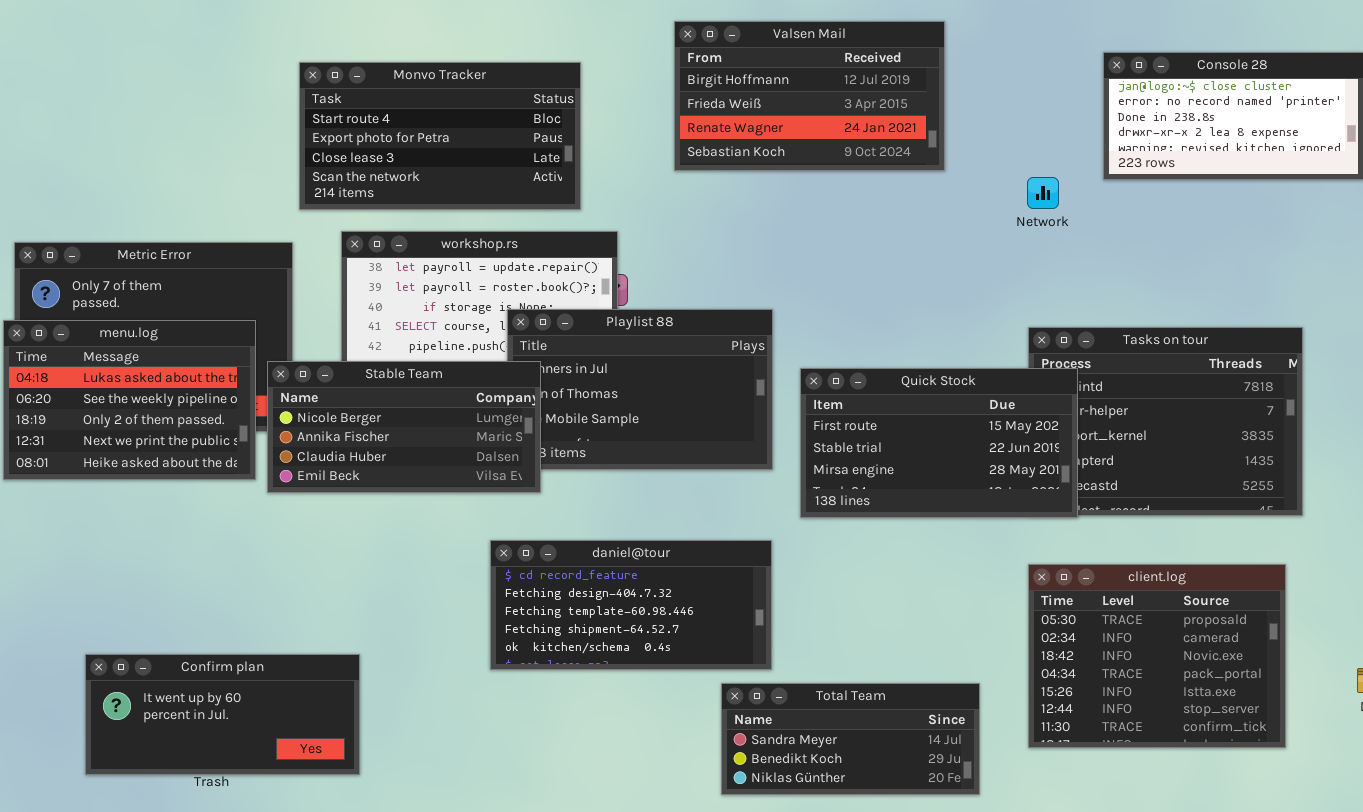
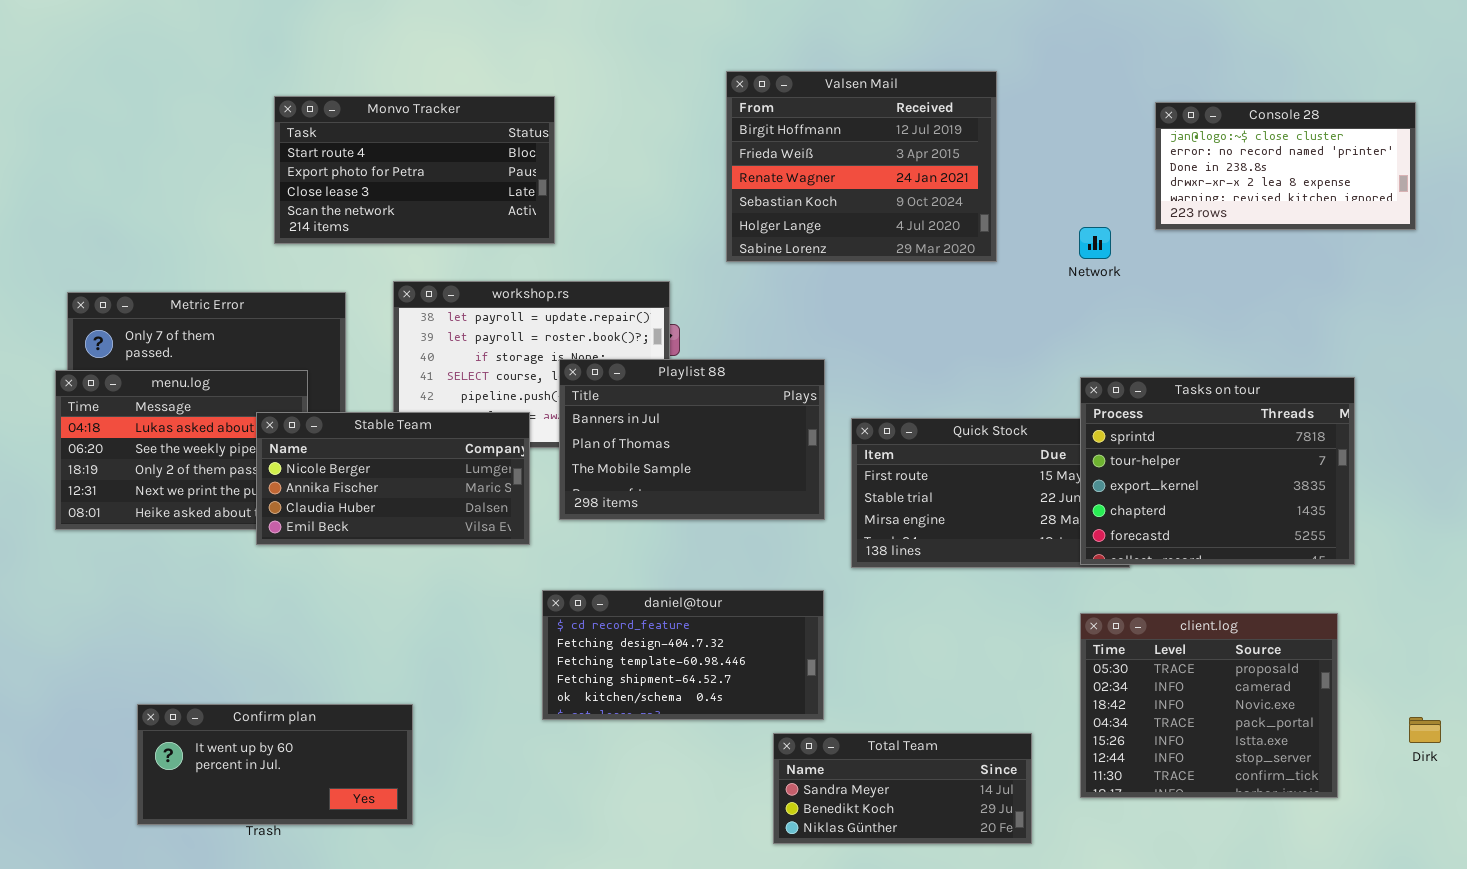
Valsen Mail: [674,21,945,171] -> [726,71,997,262], resized
Monvo Tracker: [299,62,581,210] -> [274,96,555,244], moved
Tasks on tour: [1028,327,1303,516] -> [1080,377,1355,565], raised
Stable Team: [267,361,541,493] -> [256,412,530,545], moved

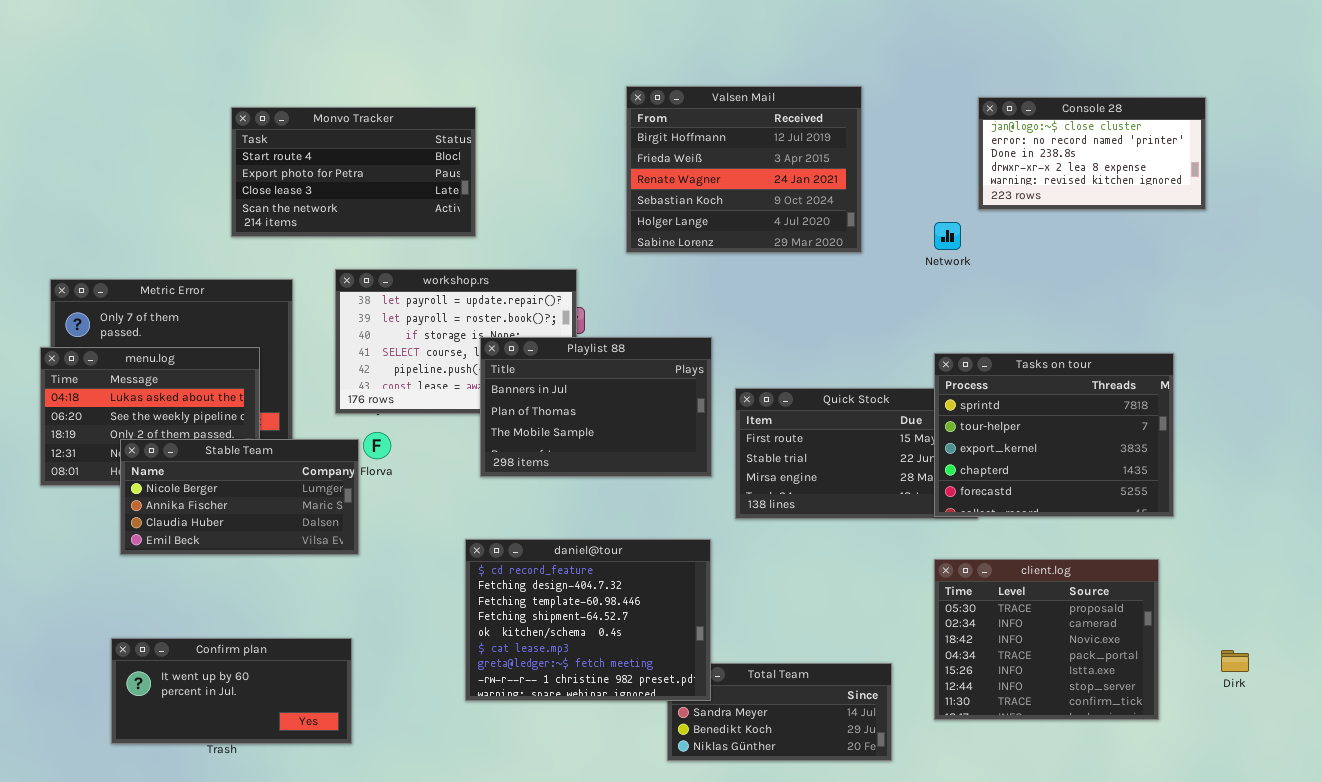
Console 28: [1155,102,1416,230] -> [978,97,1206,210], moved
Stable Team: [256,412,530,545] -> [120,439,359,555], moved
daniel@tour: [542,590,824,720] -> [465,539,711,701], resized

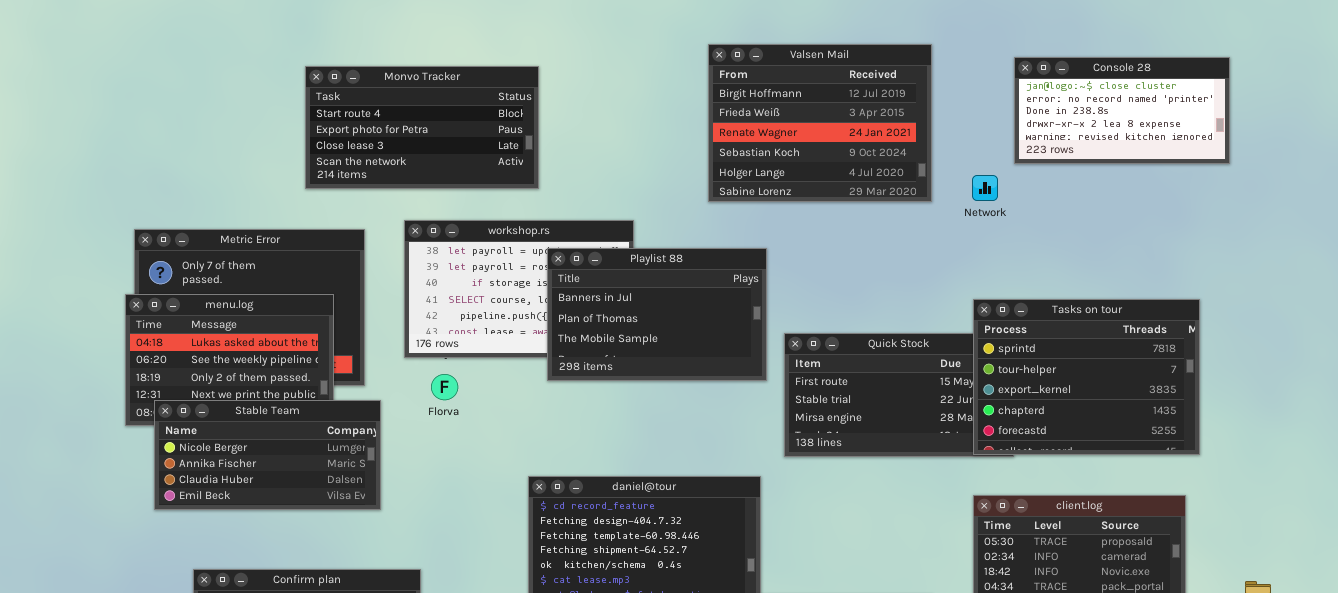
Valsen Mail: [626,86,862,253] -> [708,44,932,202], moved
Playlist 88: [480,337,712,477] -> [547,248,767,381], moved
Stable Team: [120,439,359,555] -> [154,400,381,510], moved

